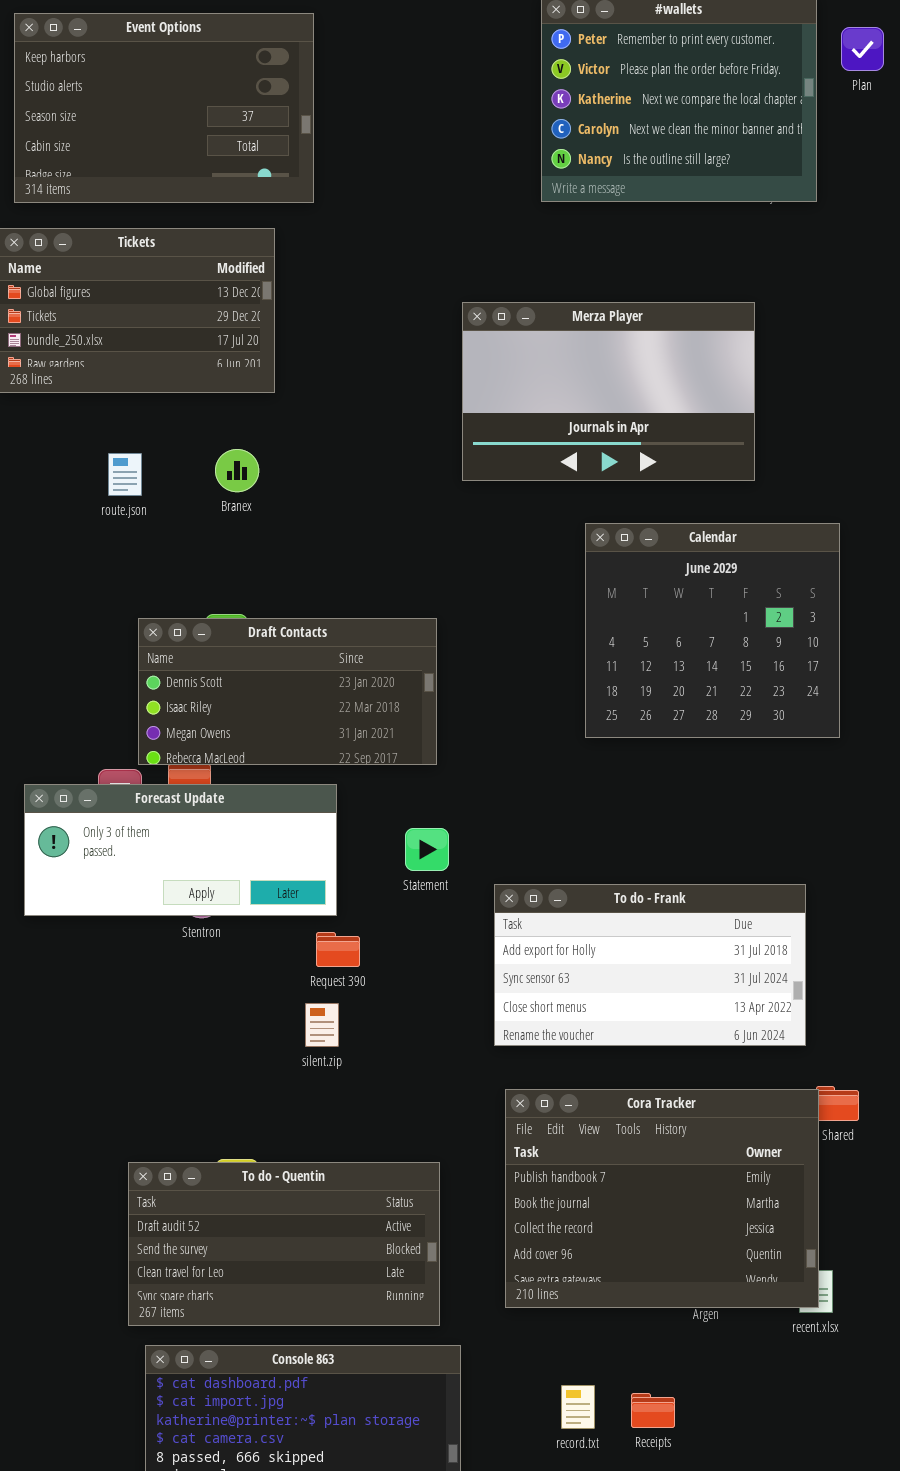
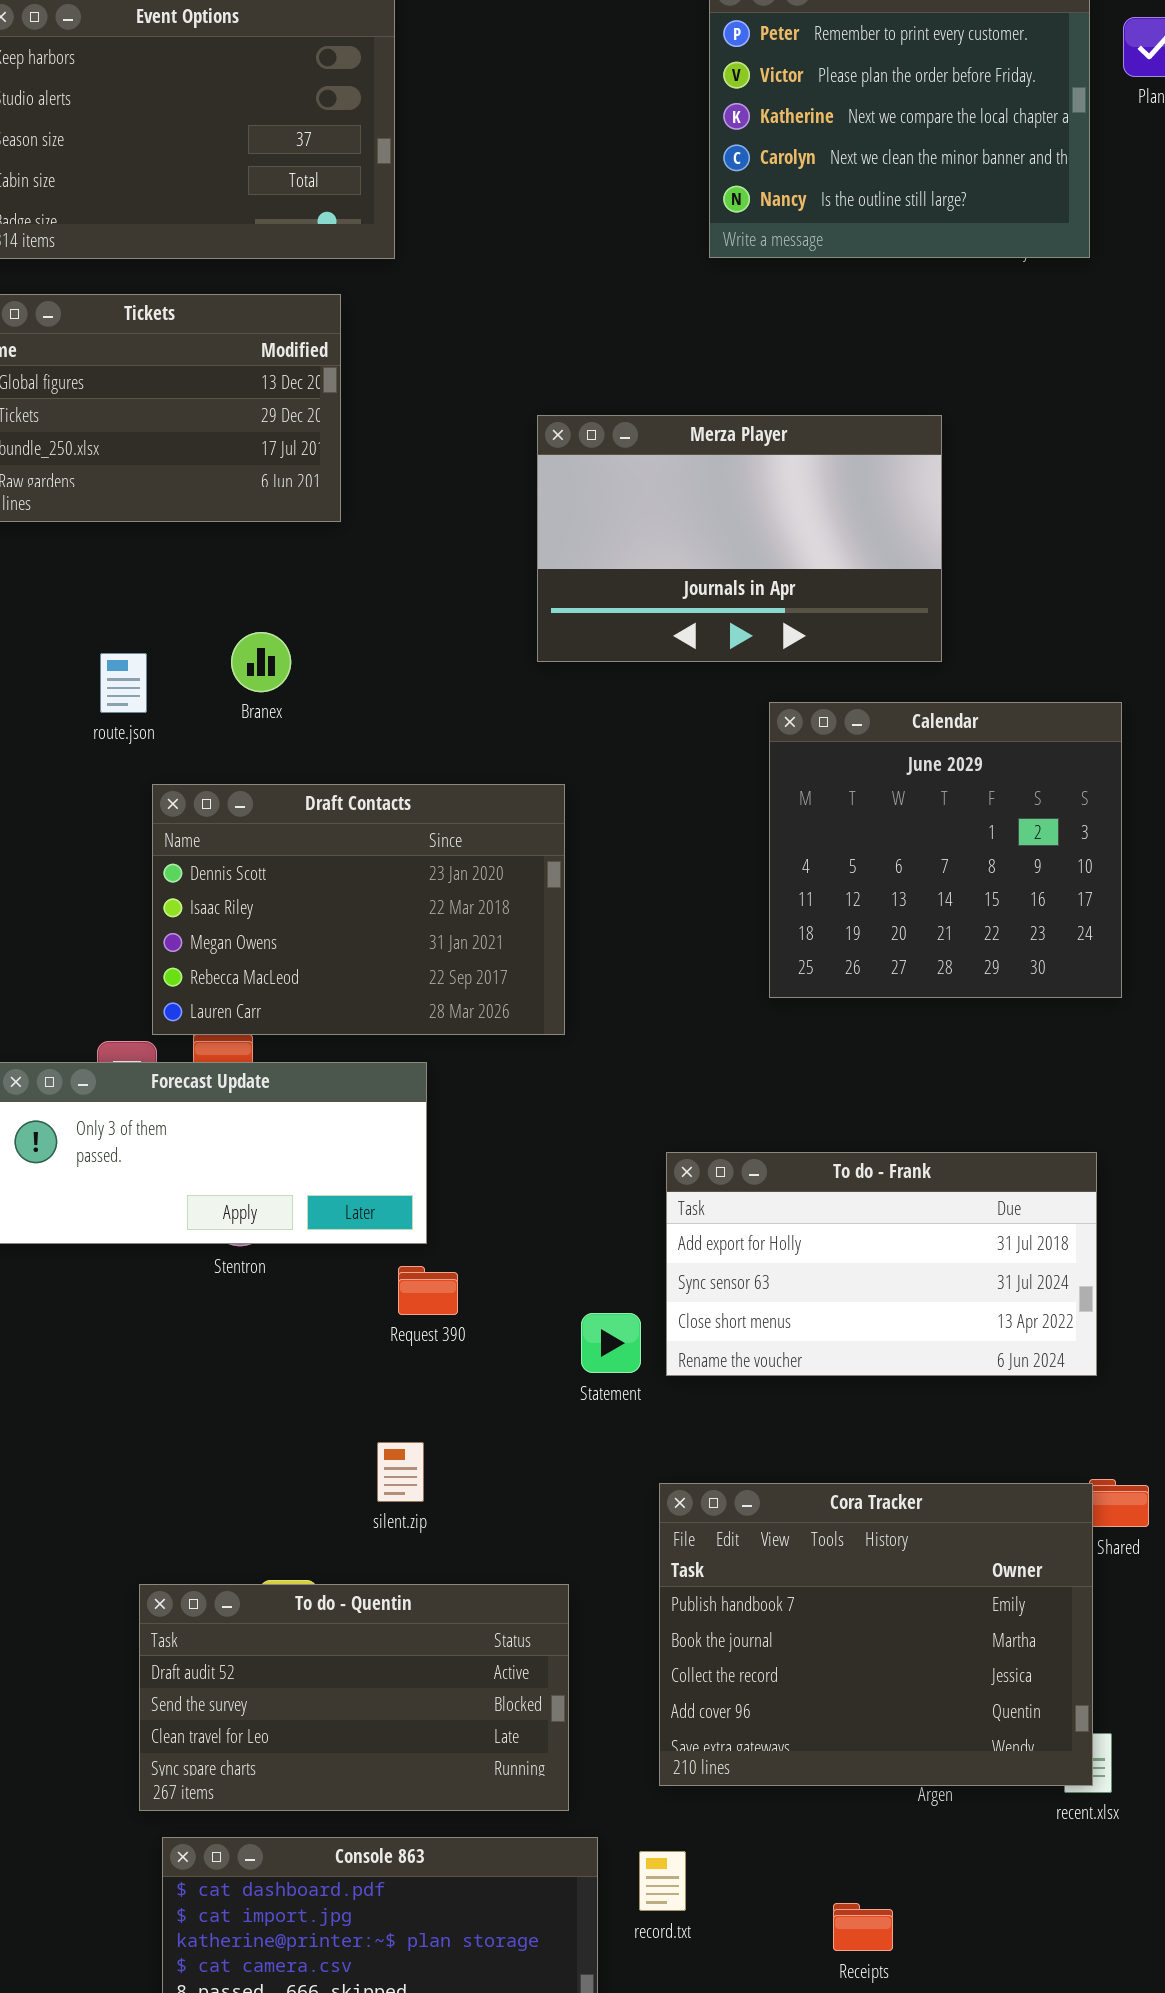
Merza Player: [462,302,755,481] -> [537,415,942,662], moved
Branex: [215,449,259,492] -> [231,632,291,692], moved
route.json: [108,453,142,496] -> [100,653,147,713], moved
Draft Contacts: [138,618,437,765] -> [152,784,565,1035], resized
Statement: [405,828,449,871] -> [581,1313,641,1373], moved
To do - Frank: [494,884,806,1046] -> [666,1152,1097,1376], moved
silent.zip: [305,1003,339,1047] -> [377,1442,424,1502], moved
record.txt: [561,1385,595,1429] -> [639,1851,686,1911], moved

